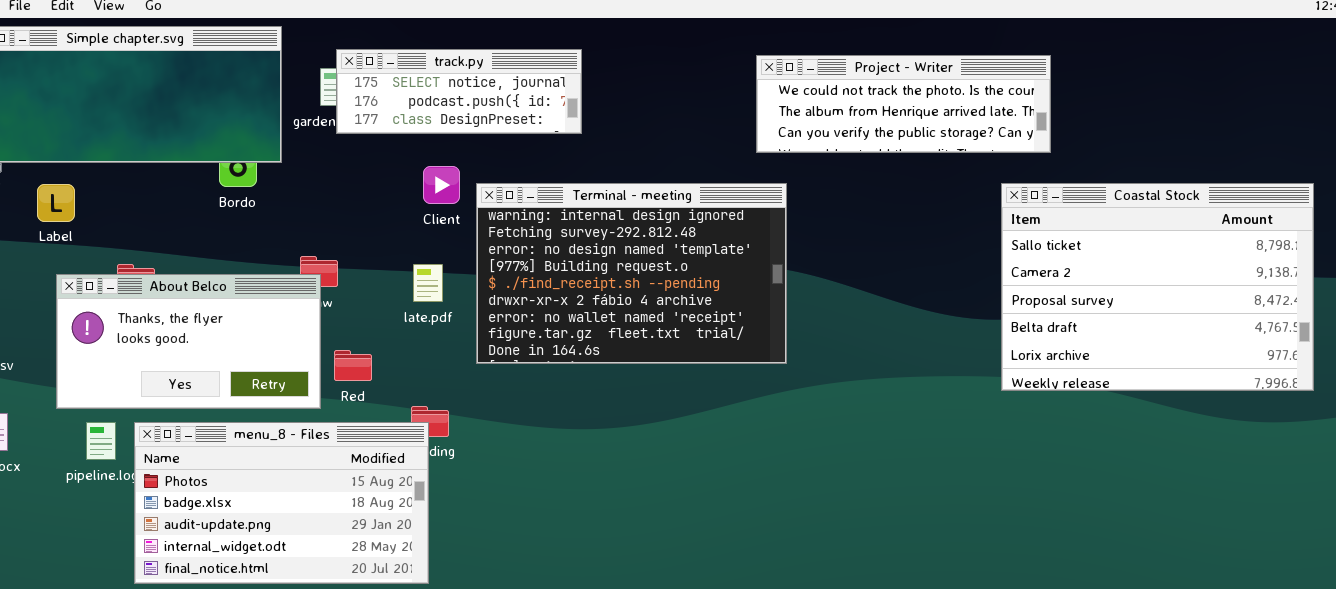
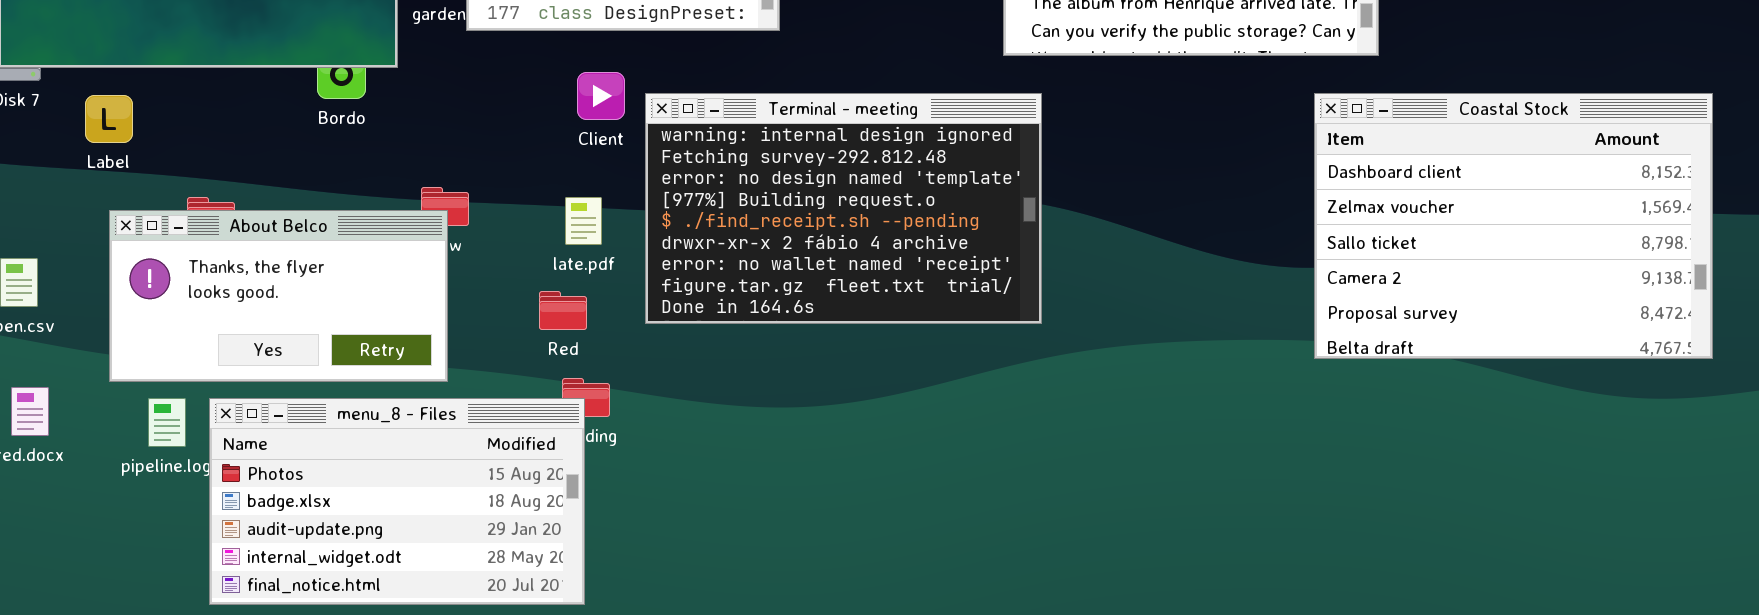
Coastal Stock: [1001,183,1314,391] -> [1314,93,1713,359], scrolled up 2 rows
Red: [334,350,372,381] -> [539,291,587,330], moved

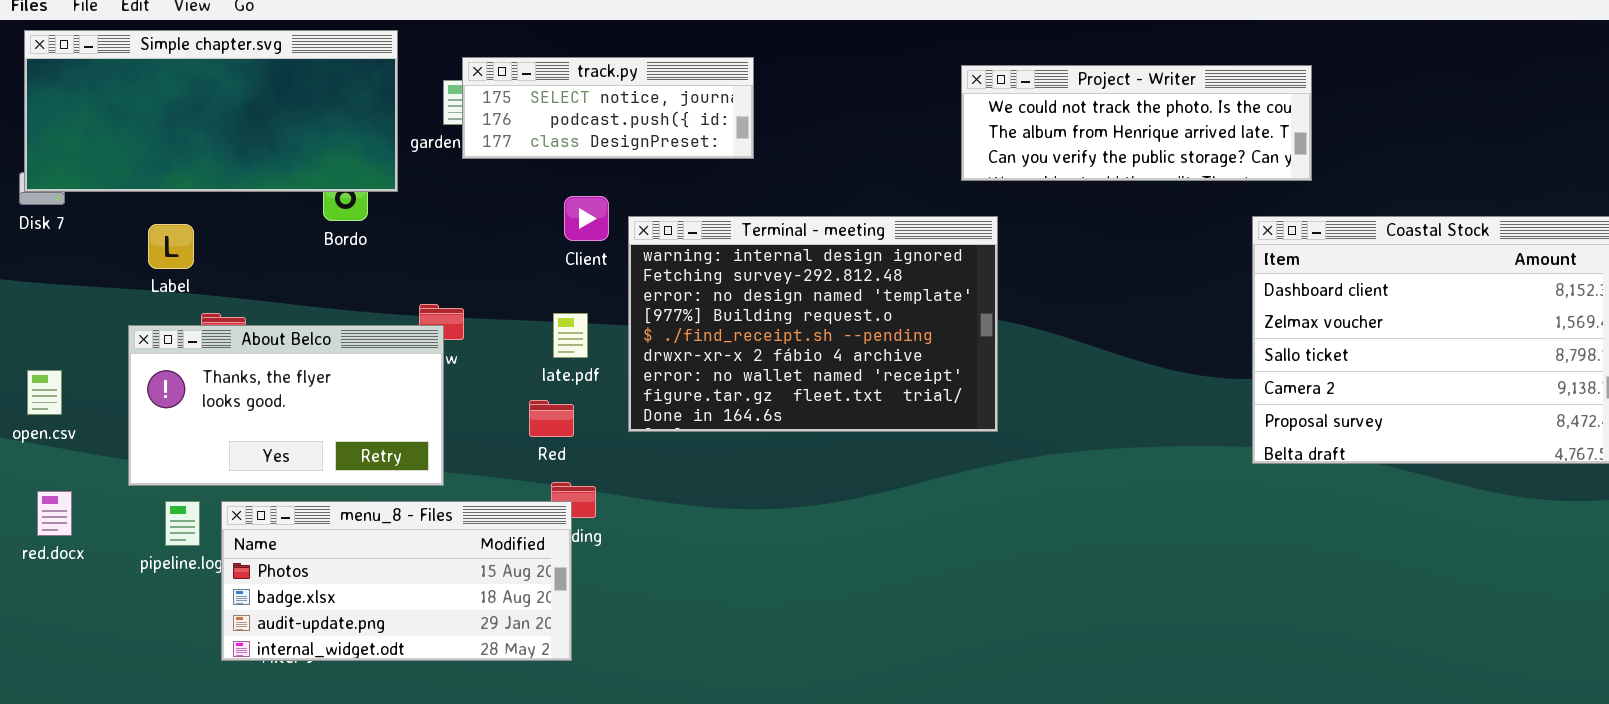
Label: [85,95,133,143] -> [148,224,194,269], moved
menu_8 - Files: [209,398,585,605] -> [221,501,572,661], resized

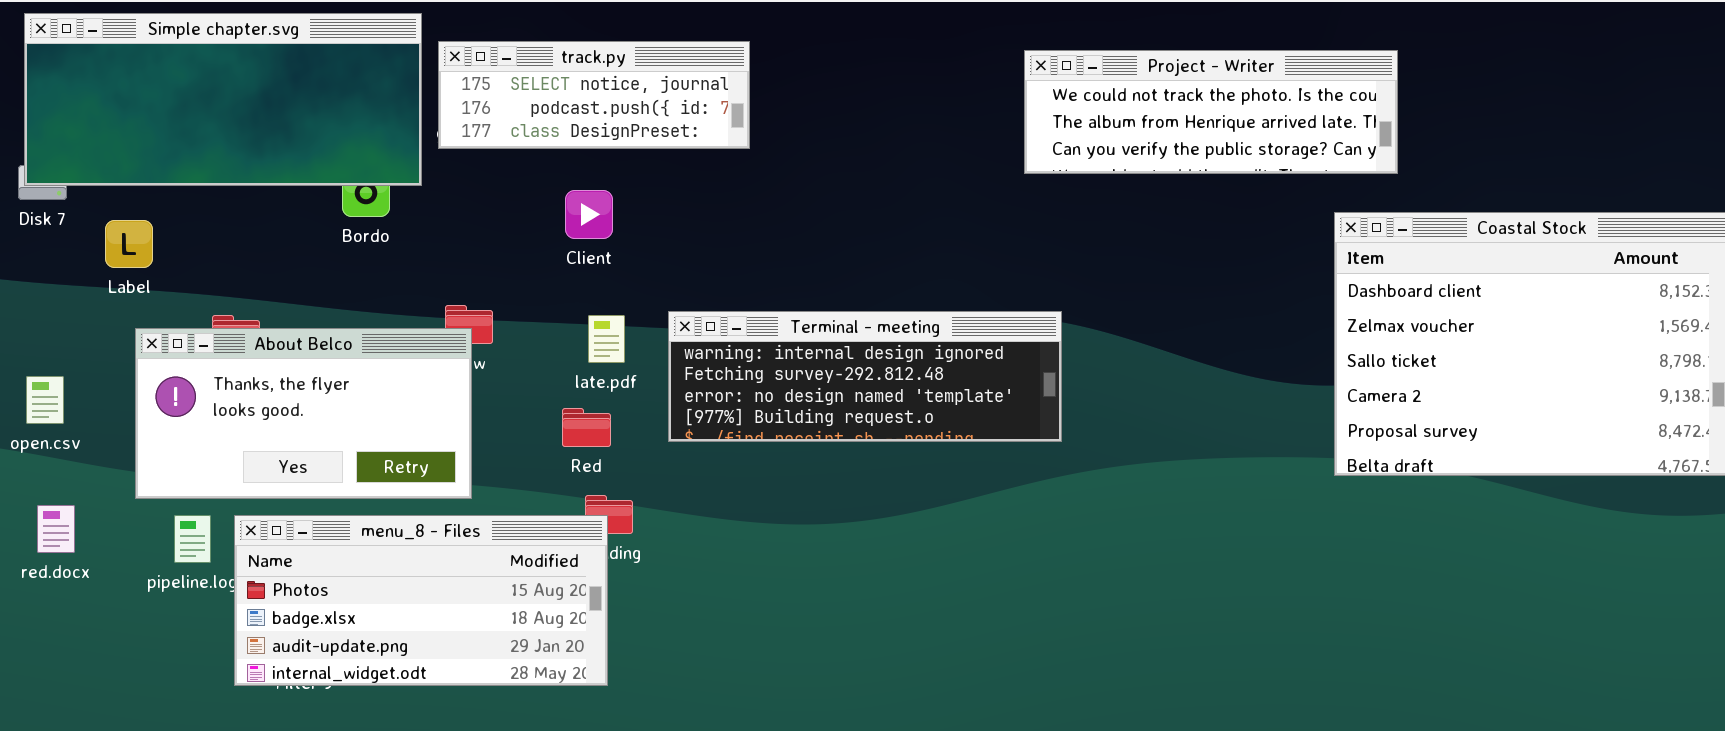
track.py: [462,57,754,159] -> [438,41,750,149], moved
Client: [564,196,609,241] -> [565,190,613,239], moved
Terminal - meeting: [628,216,998,432] -> [668,311,1062,442], resized
Label: [148,224,194,269] -> [105,220,153,268], moved

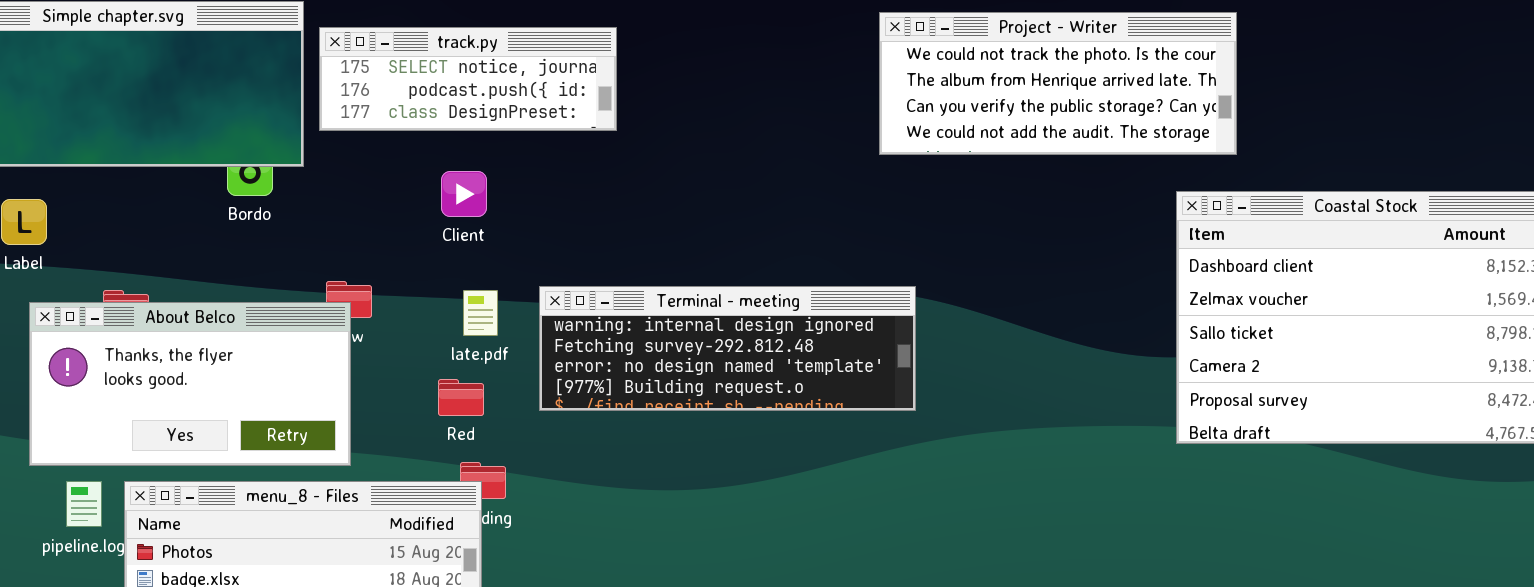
Project - Writer: [1024,50,1398,174] -> [879,12,1237,155], resized

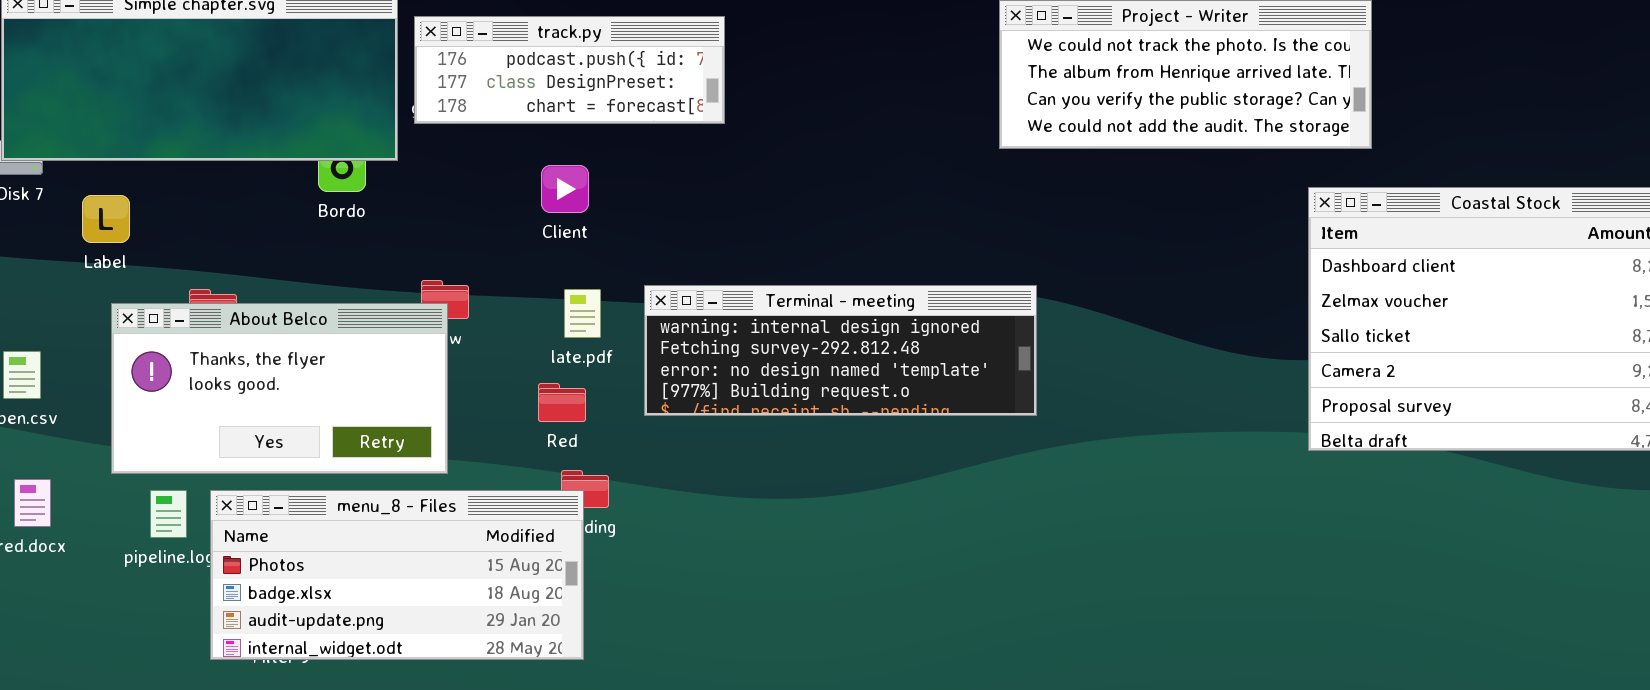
track.py: [319,27,617,131] -> [414,16,725,124], scrolled down 1 row

